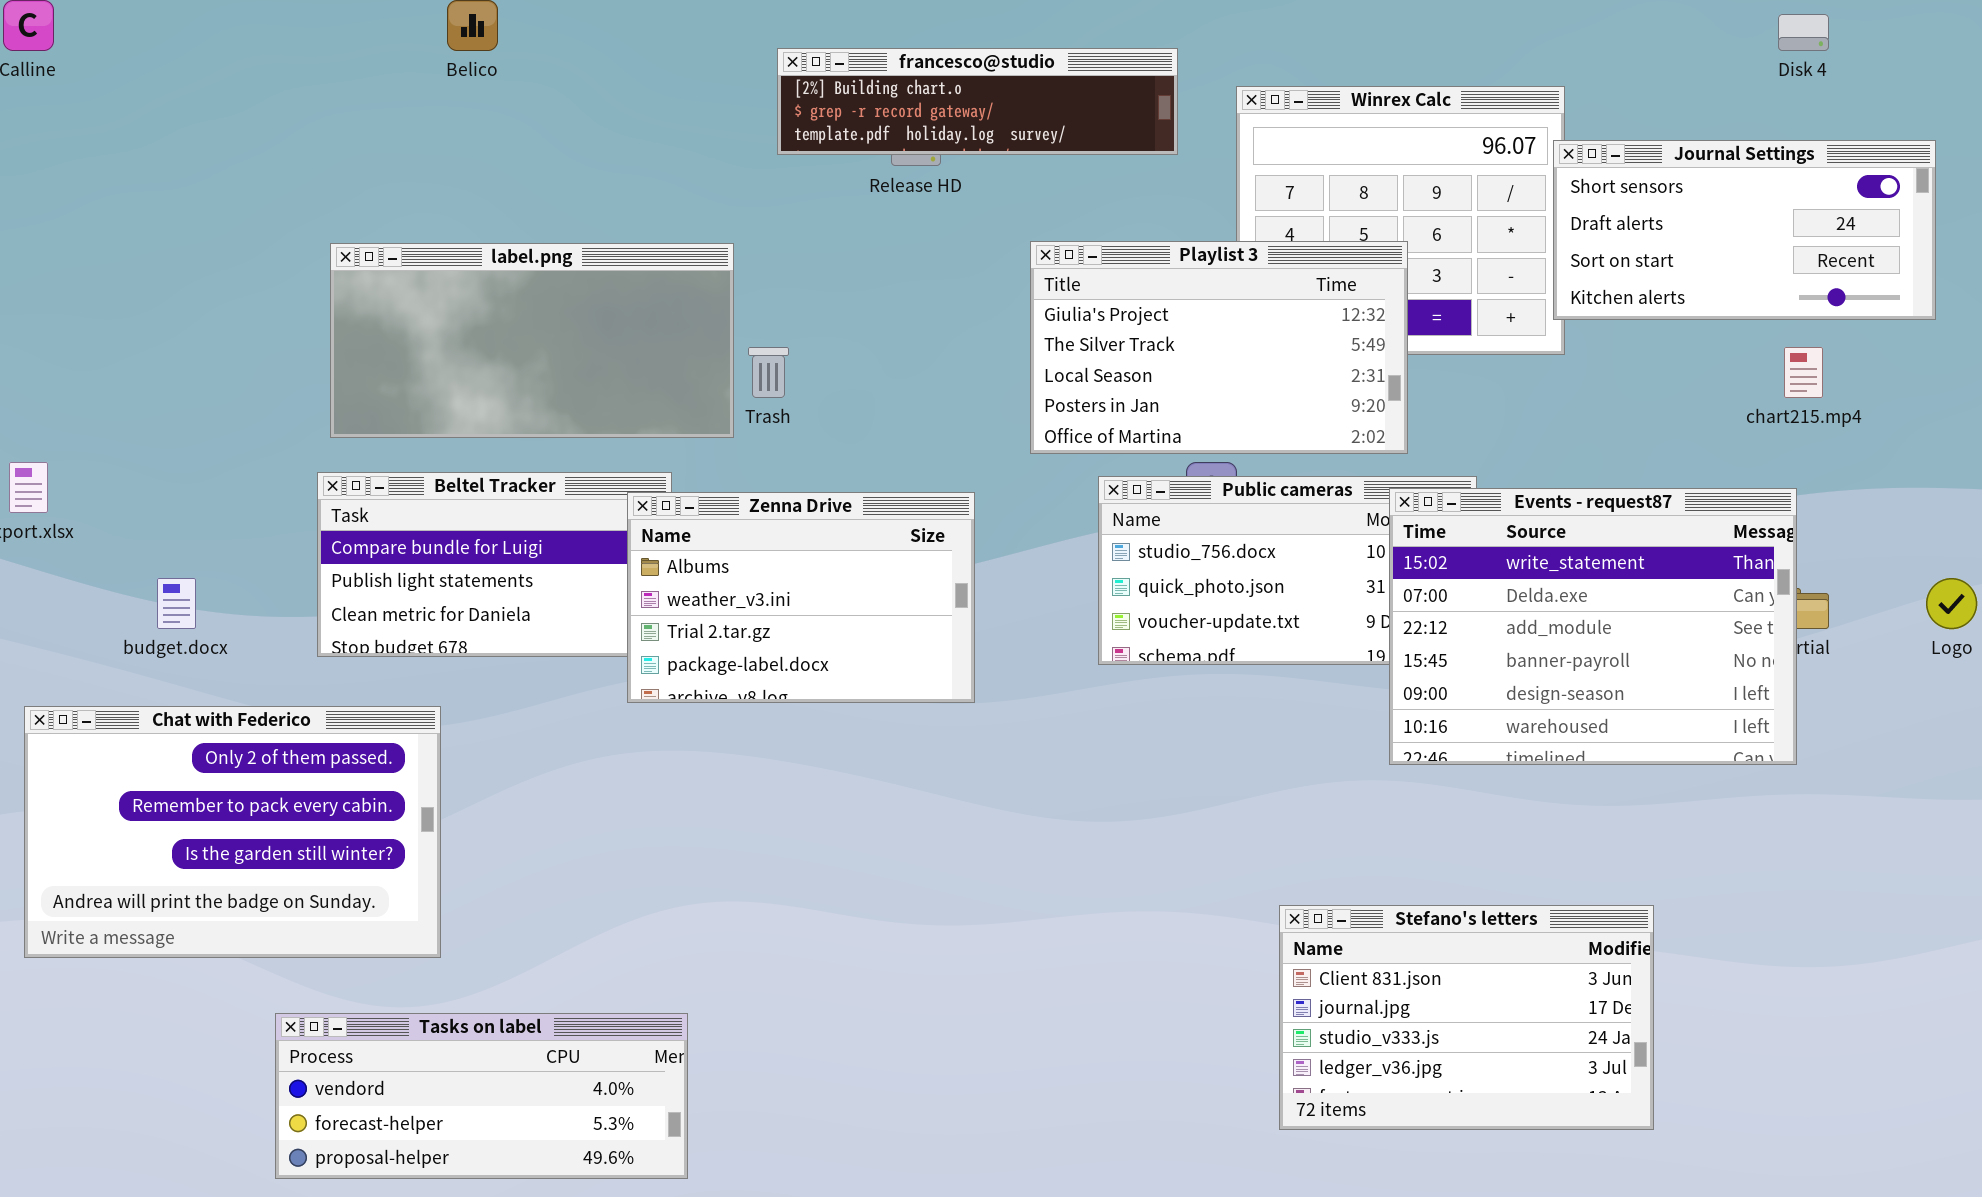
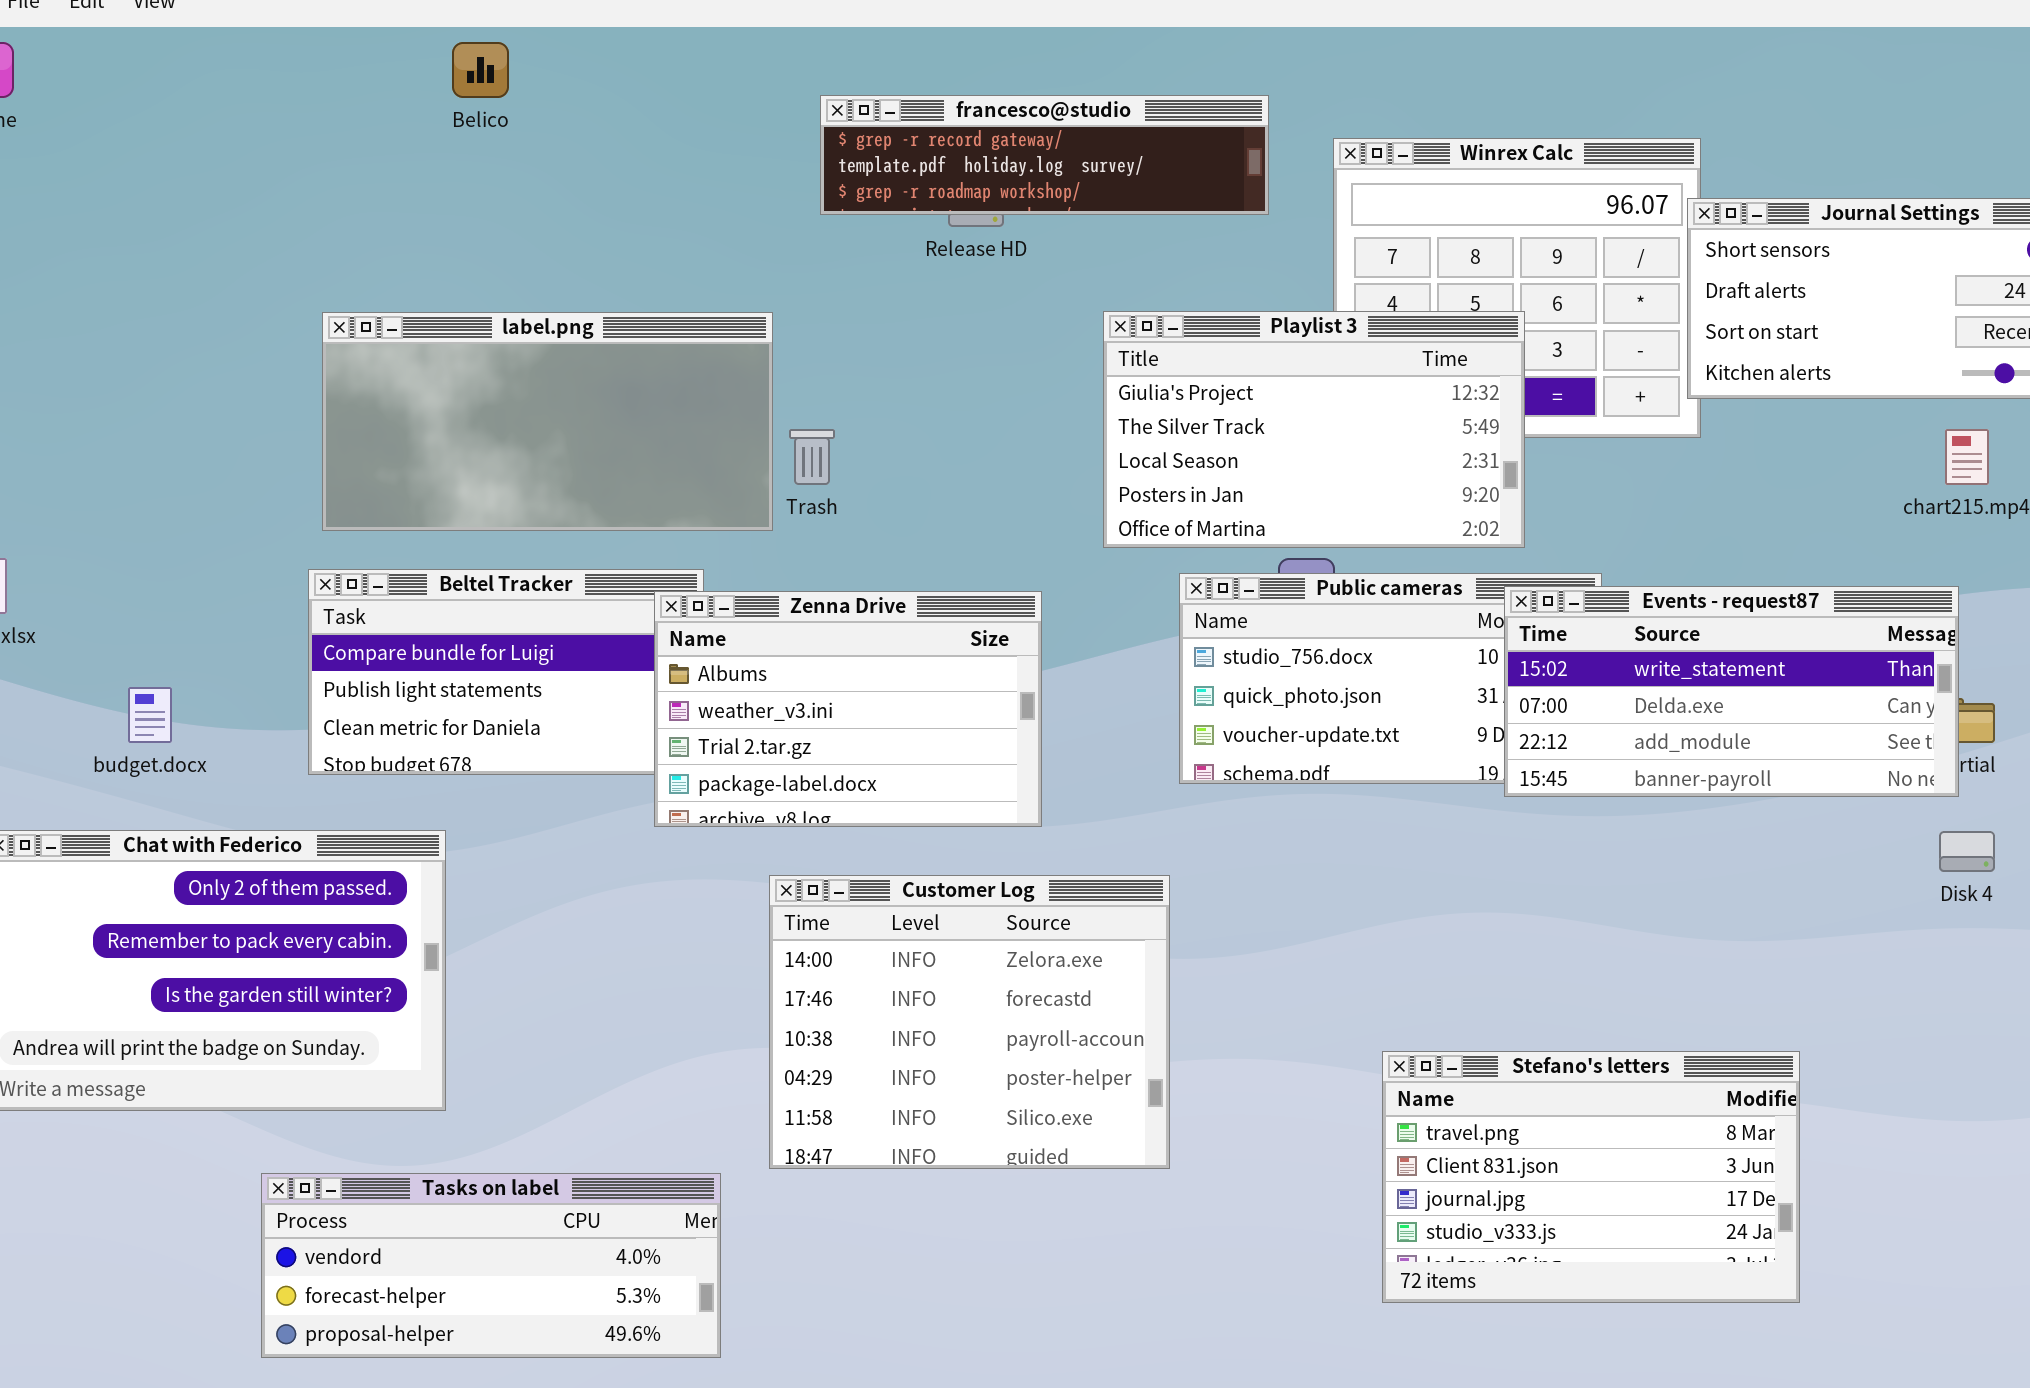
Disk 4: [1778,14,1829,51] -> [1939,831,1995,872], moved
francesco@studio: [777,48,1178,155] -> [820,95,1269,215], scrolled down 1 row
Events - request87: [1389,488,1797,765] -> [1504,586,1959,797], resized
Customer Log: none -> [769,875,1170,1169], opened
Stefano's letters: [1279,905,1654,1130] -> [1382,1051,1800,1303], scrolled up 1 row

